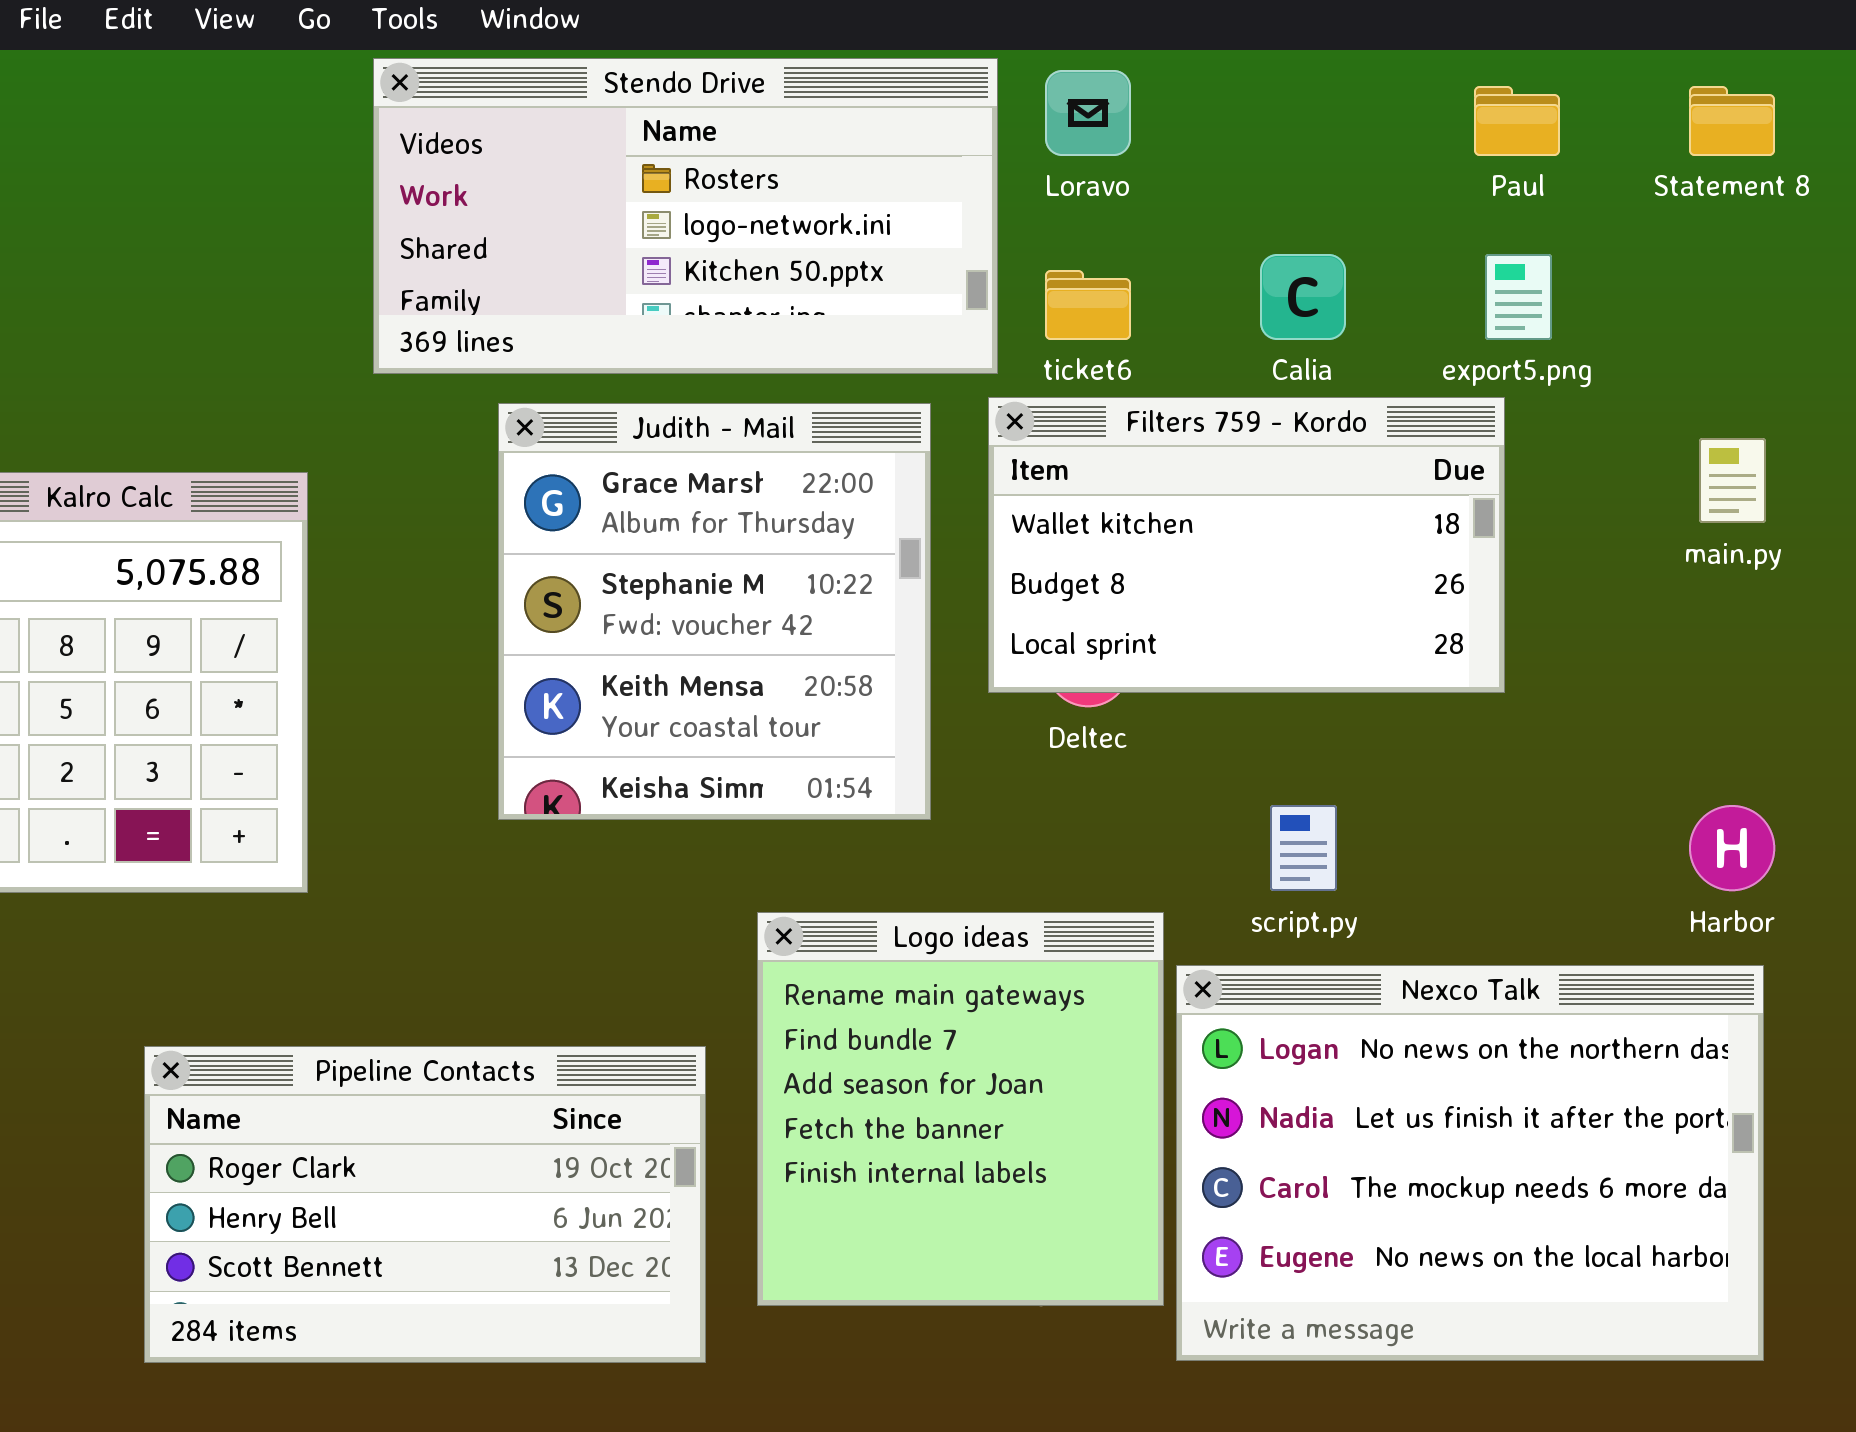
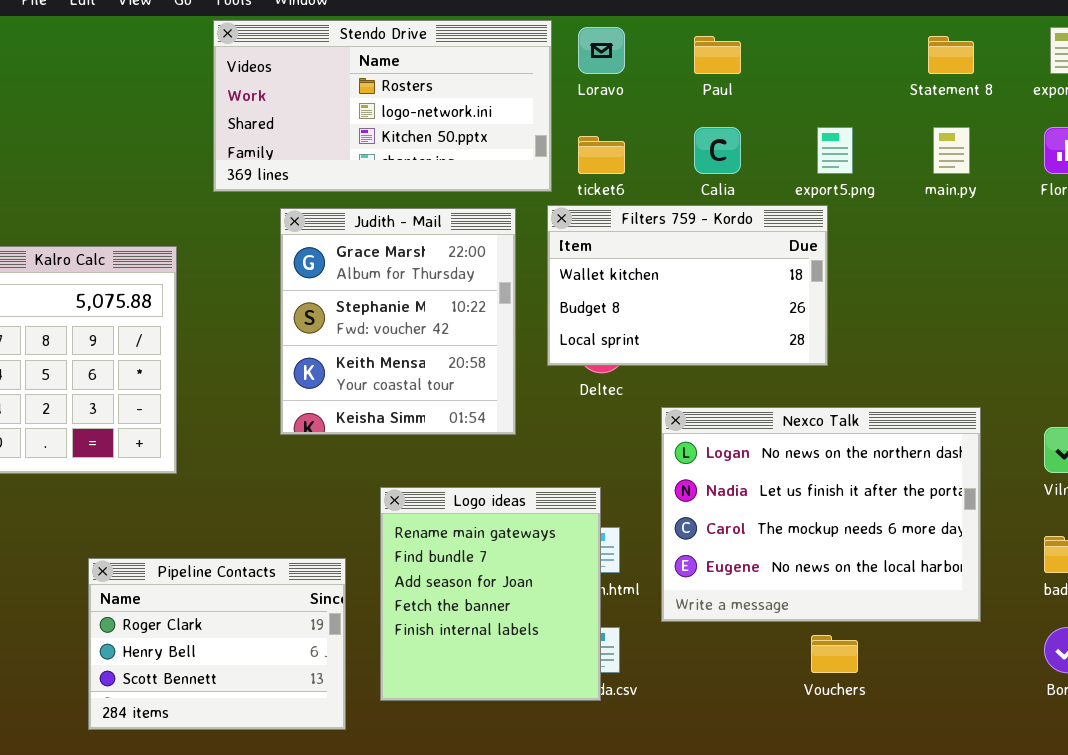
Paul: [1474,86,1560,156] -> [694,36,741,74], moved
main.py: [1699,438,1766,523] -> [933,127,970,174], moved
Logo ideas: [757,912,1164,1306] -> [380,487,601,701], moved
Nexco Talk: [1176,965,1764,1361] -> [661,407,981,622], moved
Pipeline Contacts: [144,1046,706,1363] -> [88,558,346,730], resized

